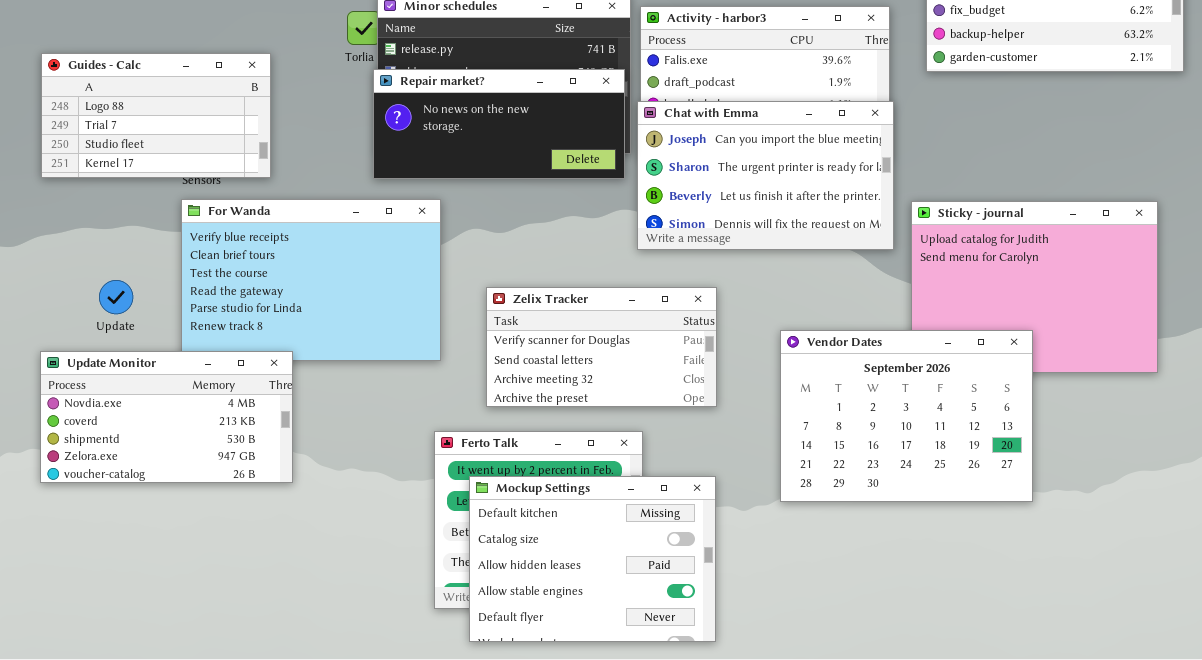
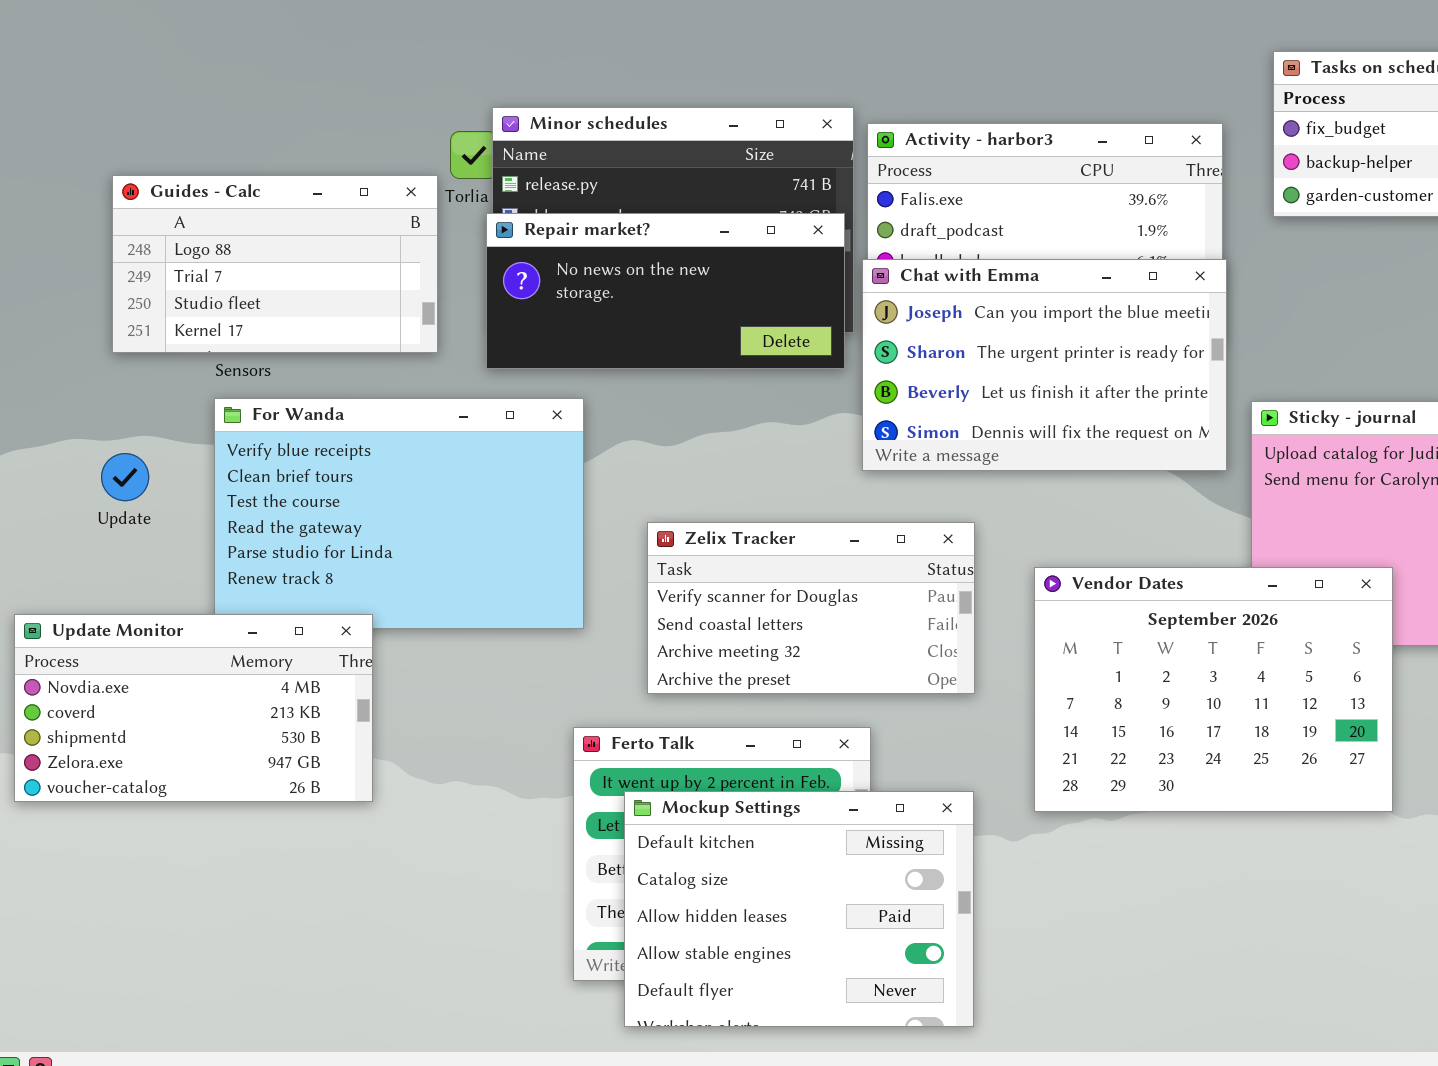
Guides - Calc: [41,53,271,178] -> [112,175,438,353], moved
Update: [99,280,133,314] -> [101,453,149,501], moved
Vendor Dates: [780,330,1033,502] -> [1034,567,1393,812], moved

